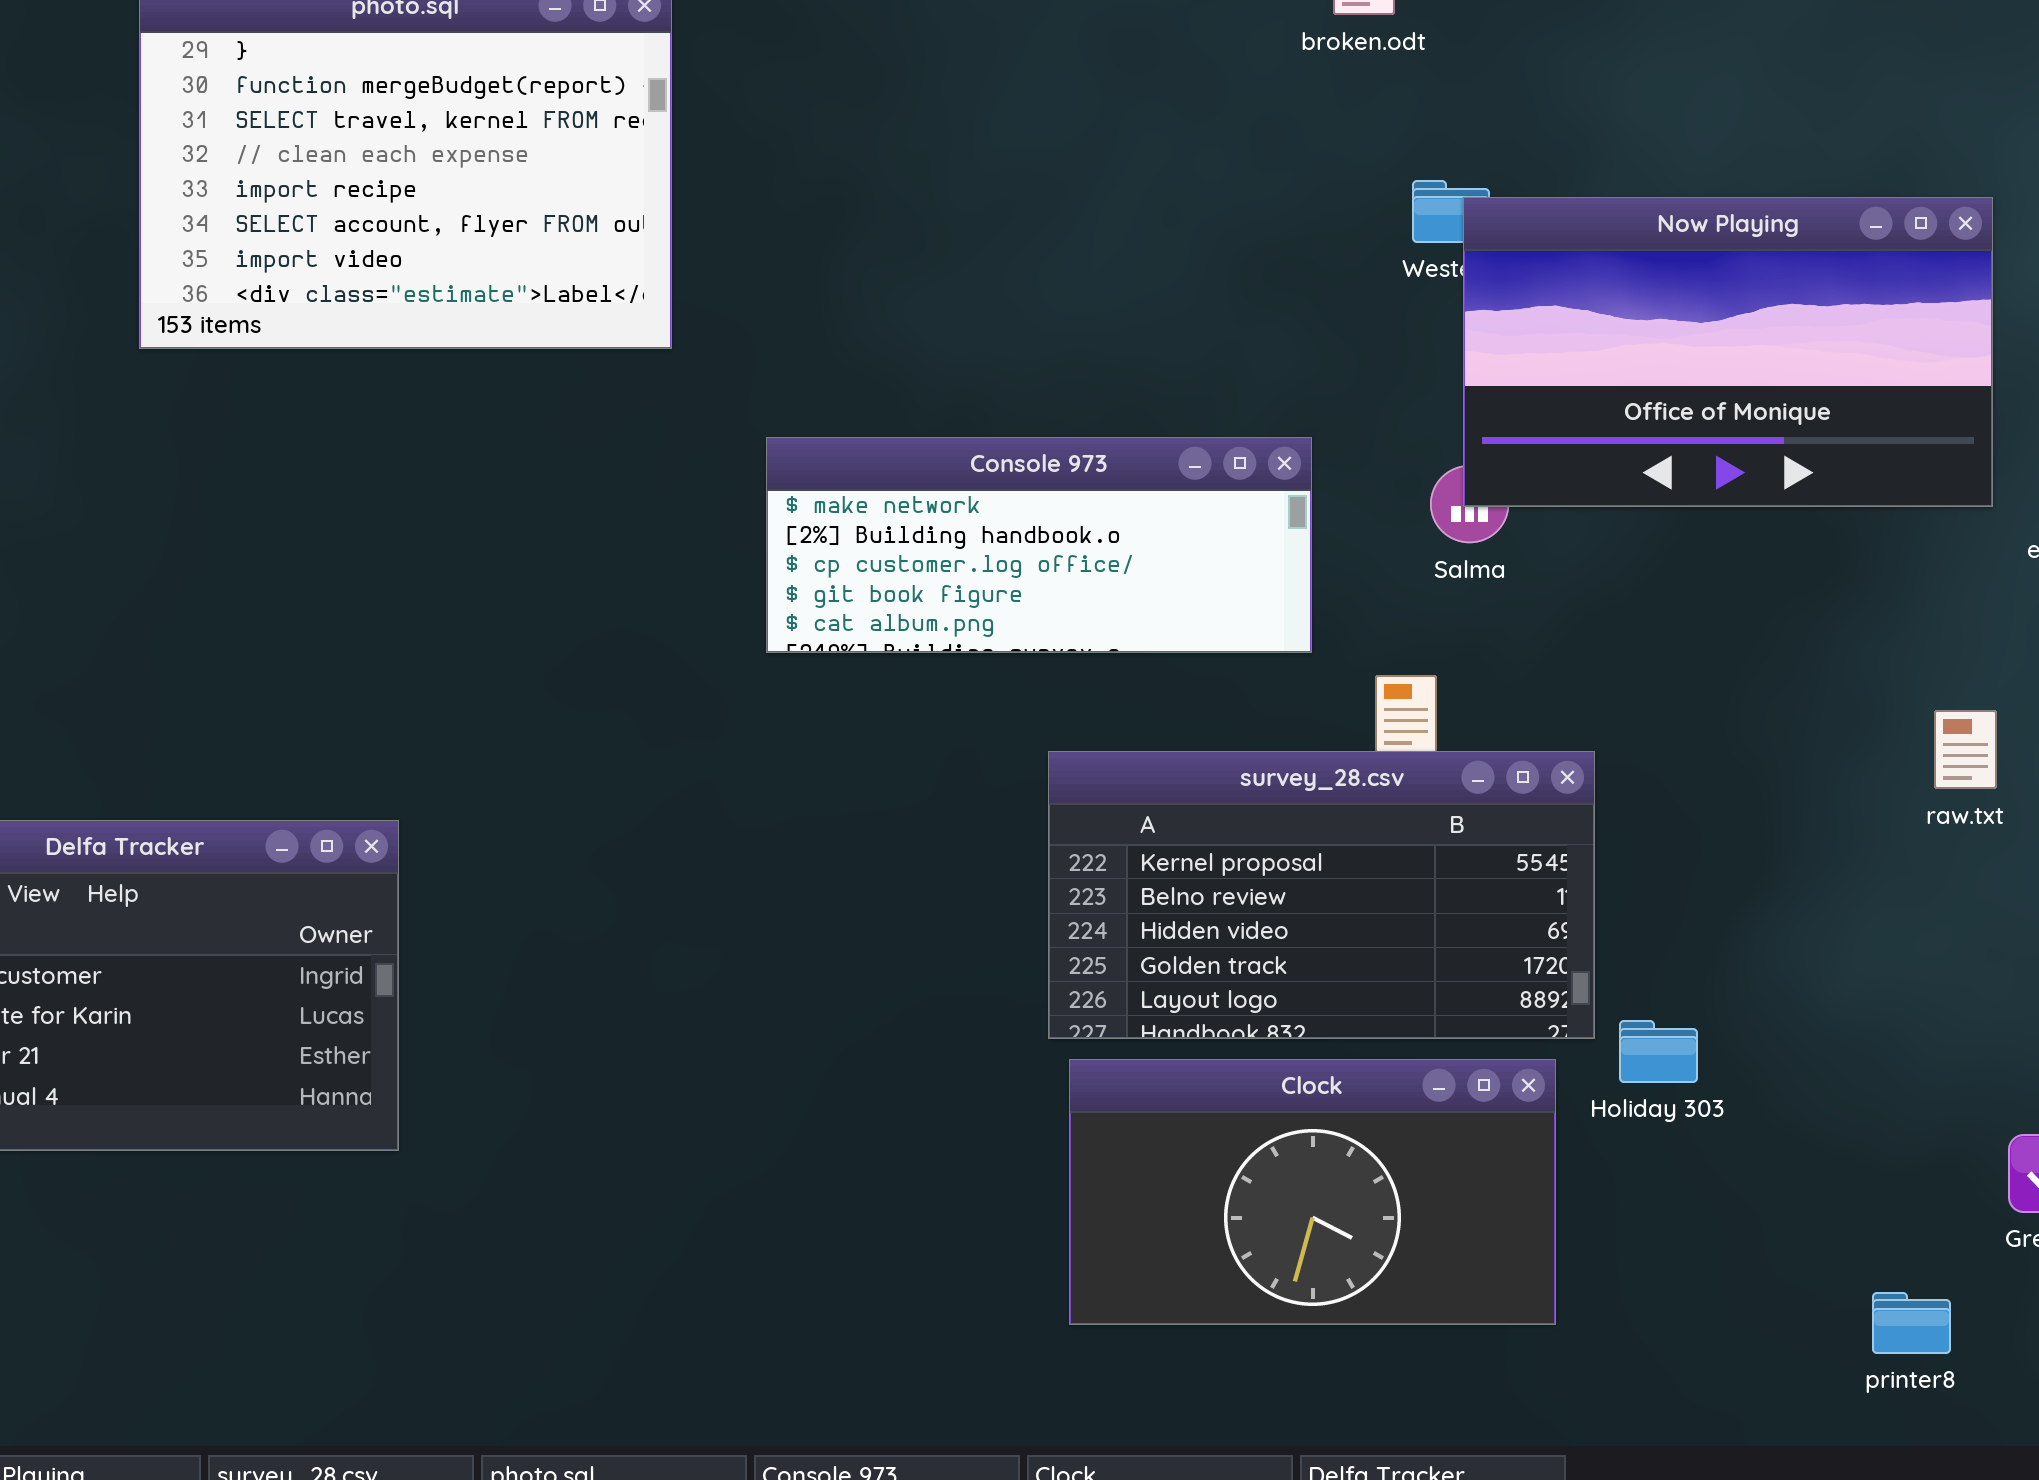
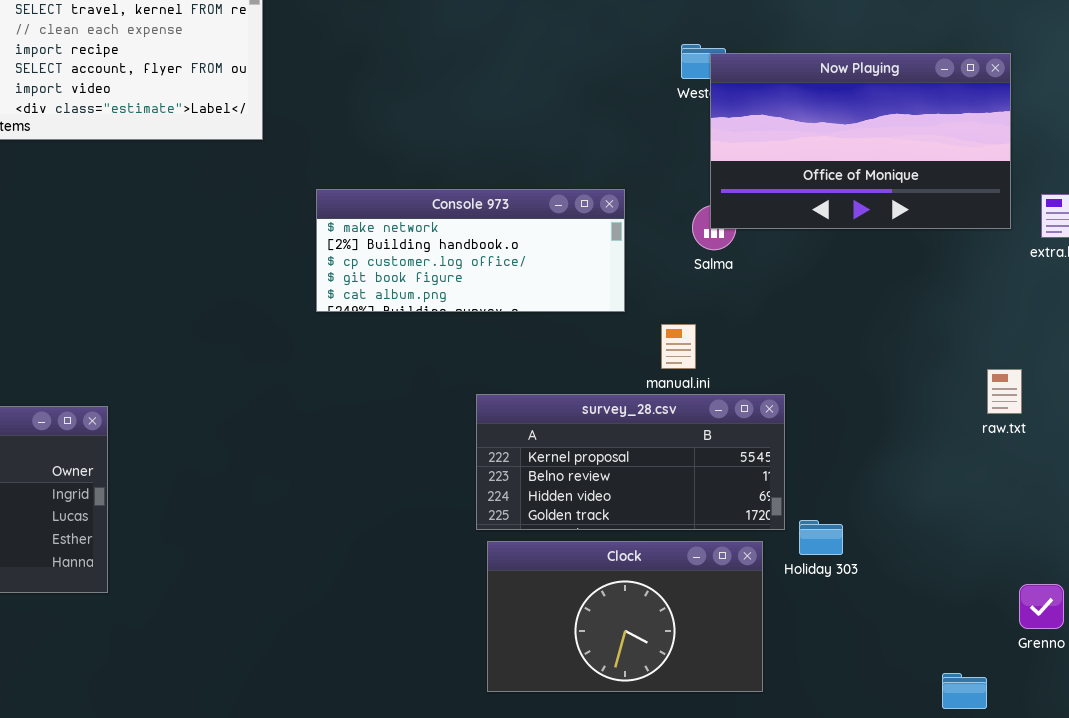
raw.txt: [1934,710,1997,789] -> [987,369,1022,414], moved
survey_28.csv: [1048,751,1595,1039] -> [476,394,785,530], resized

